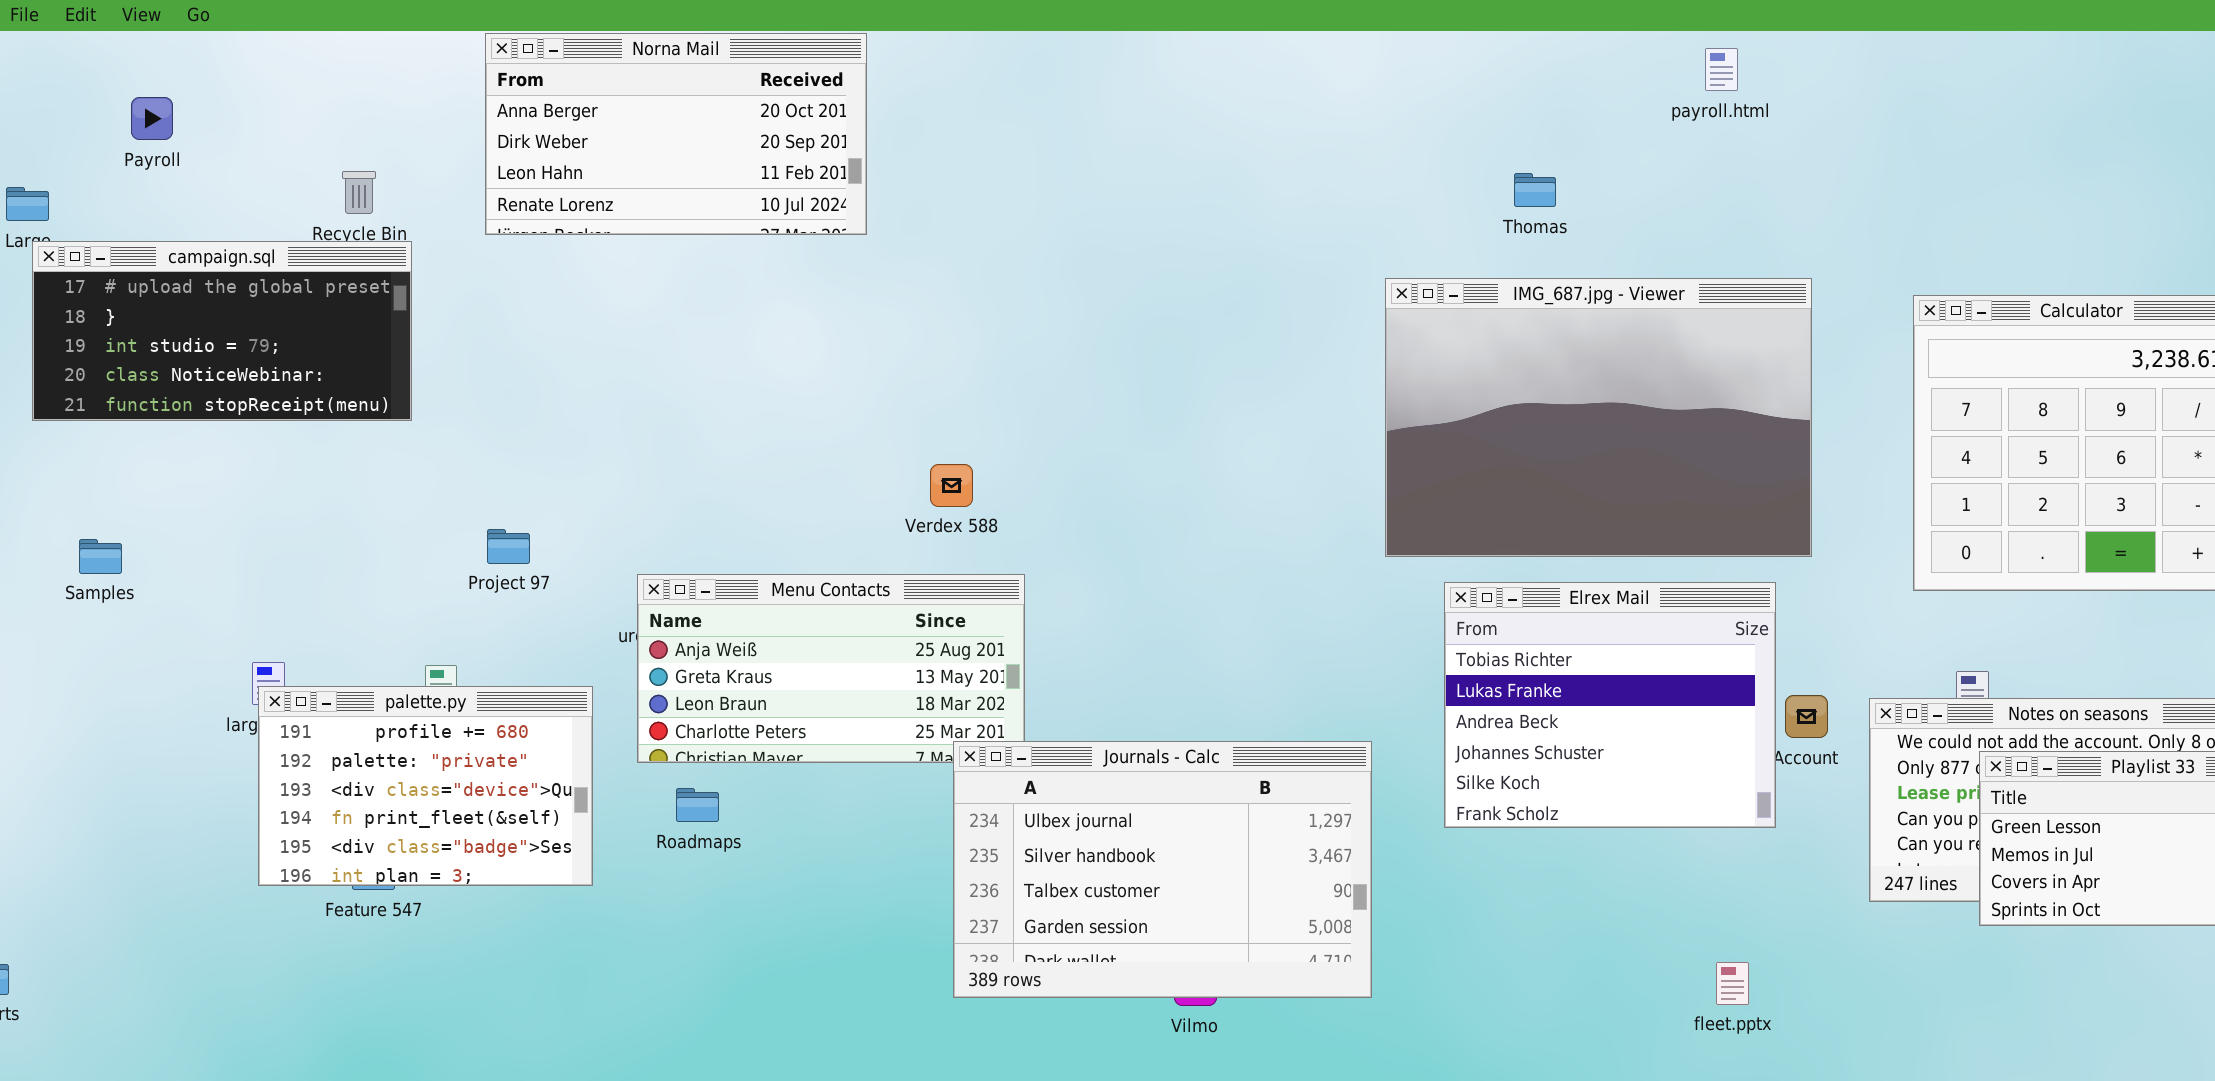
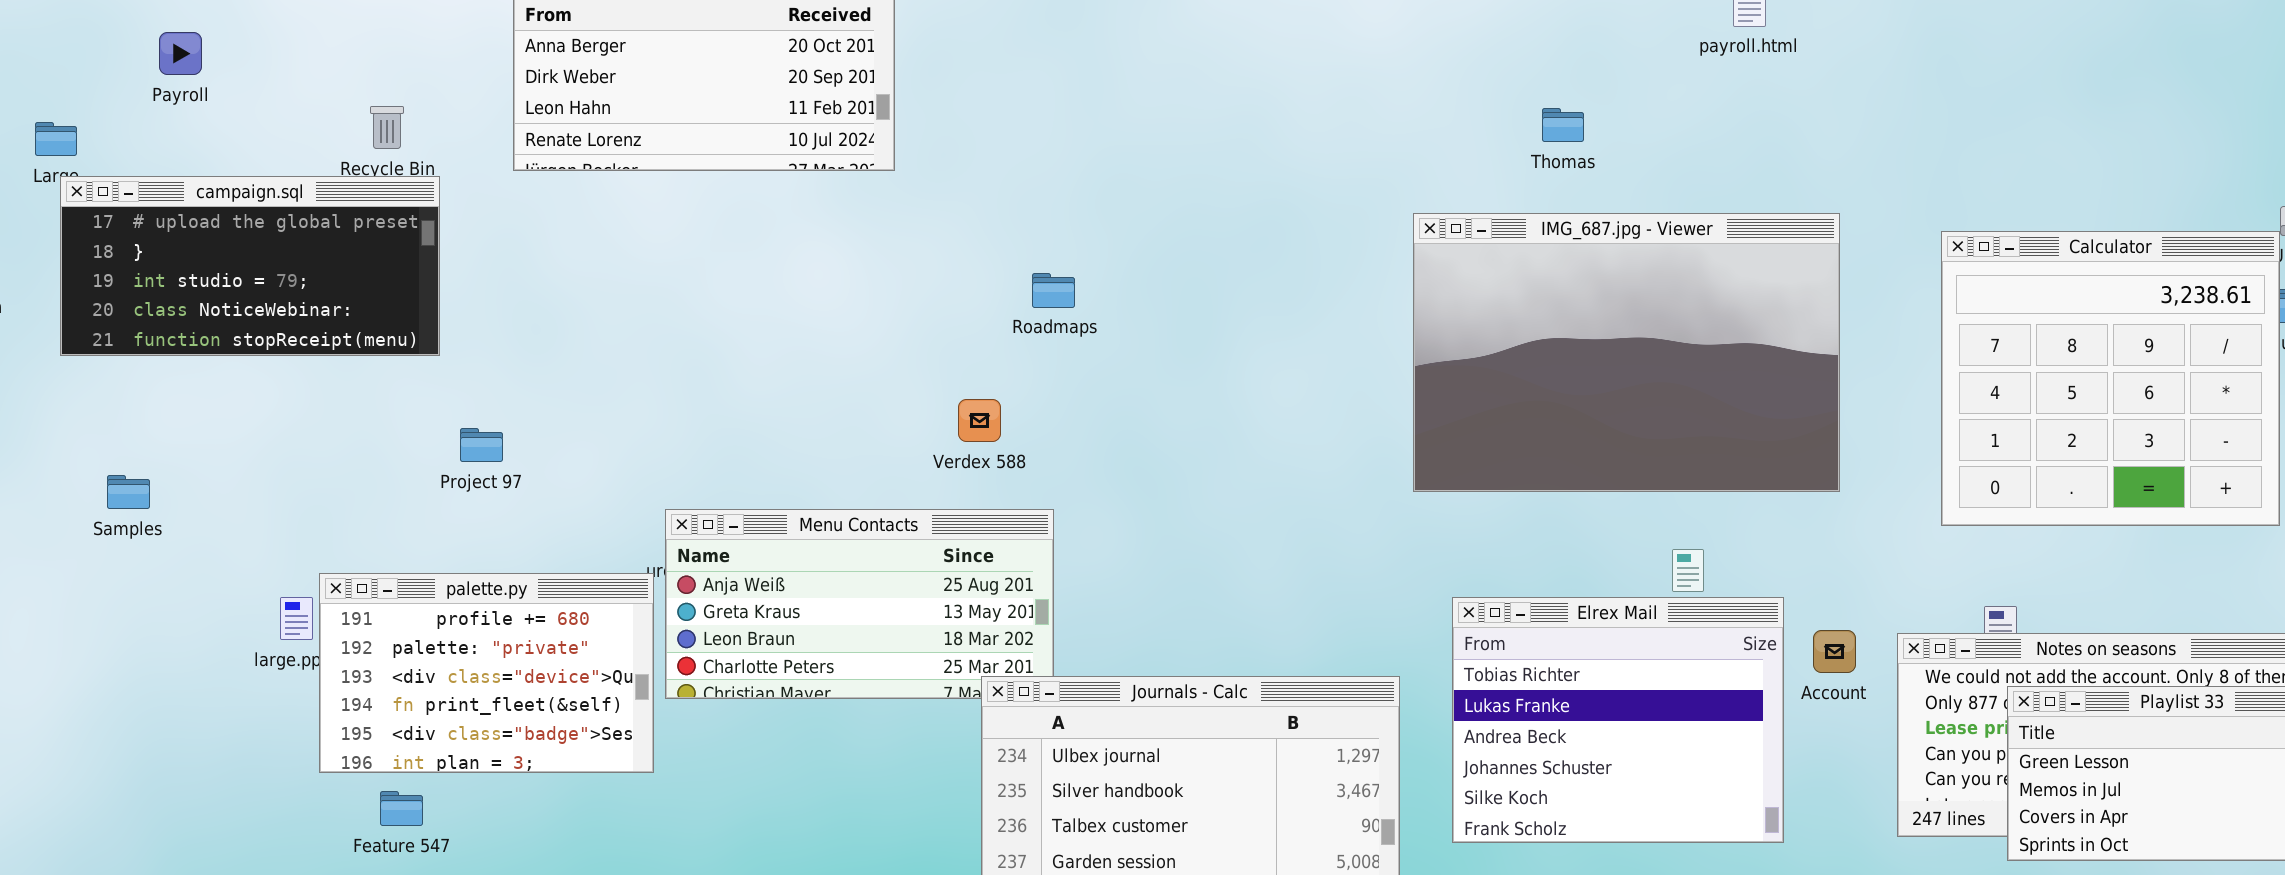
Project 97: [487,529,530,564] -> [460,428,503,462], moved
Elrex Mail: [1444,582,1776,828] -> [1452,597,1784,843], moved
palette.py: [258,686,593,886] -> [319,573,654,773], moved
Roadmaps: [676,788,719,822] -> [1032,273,1075,308], moved

